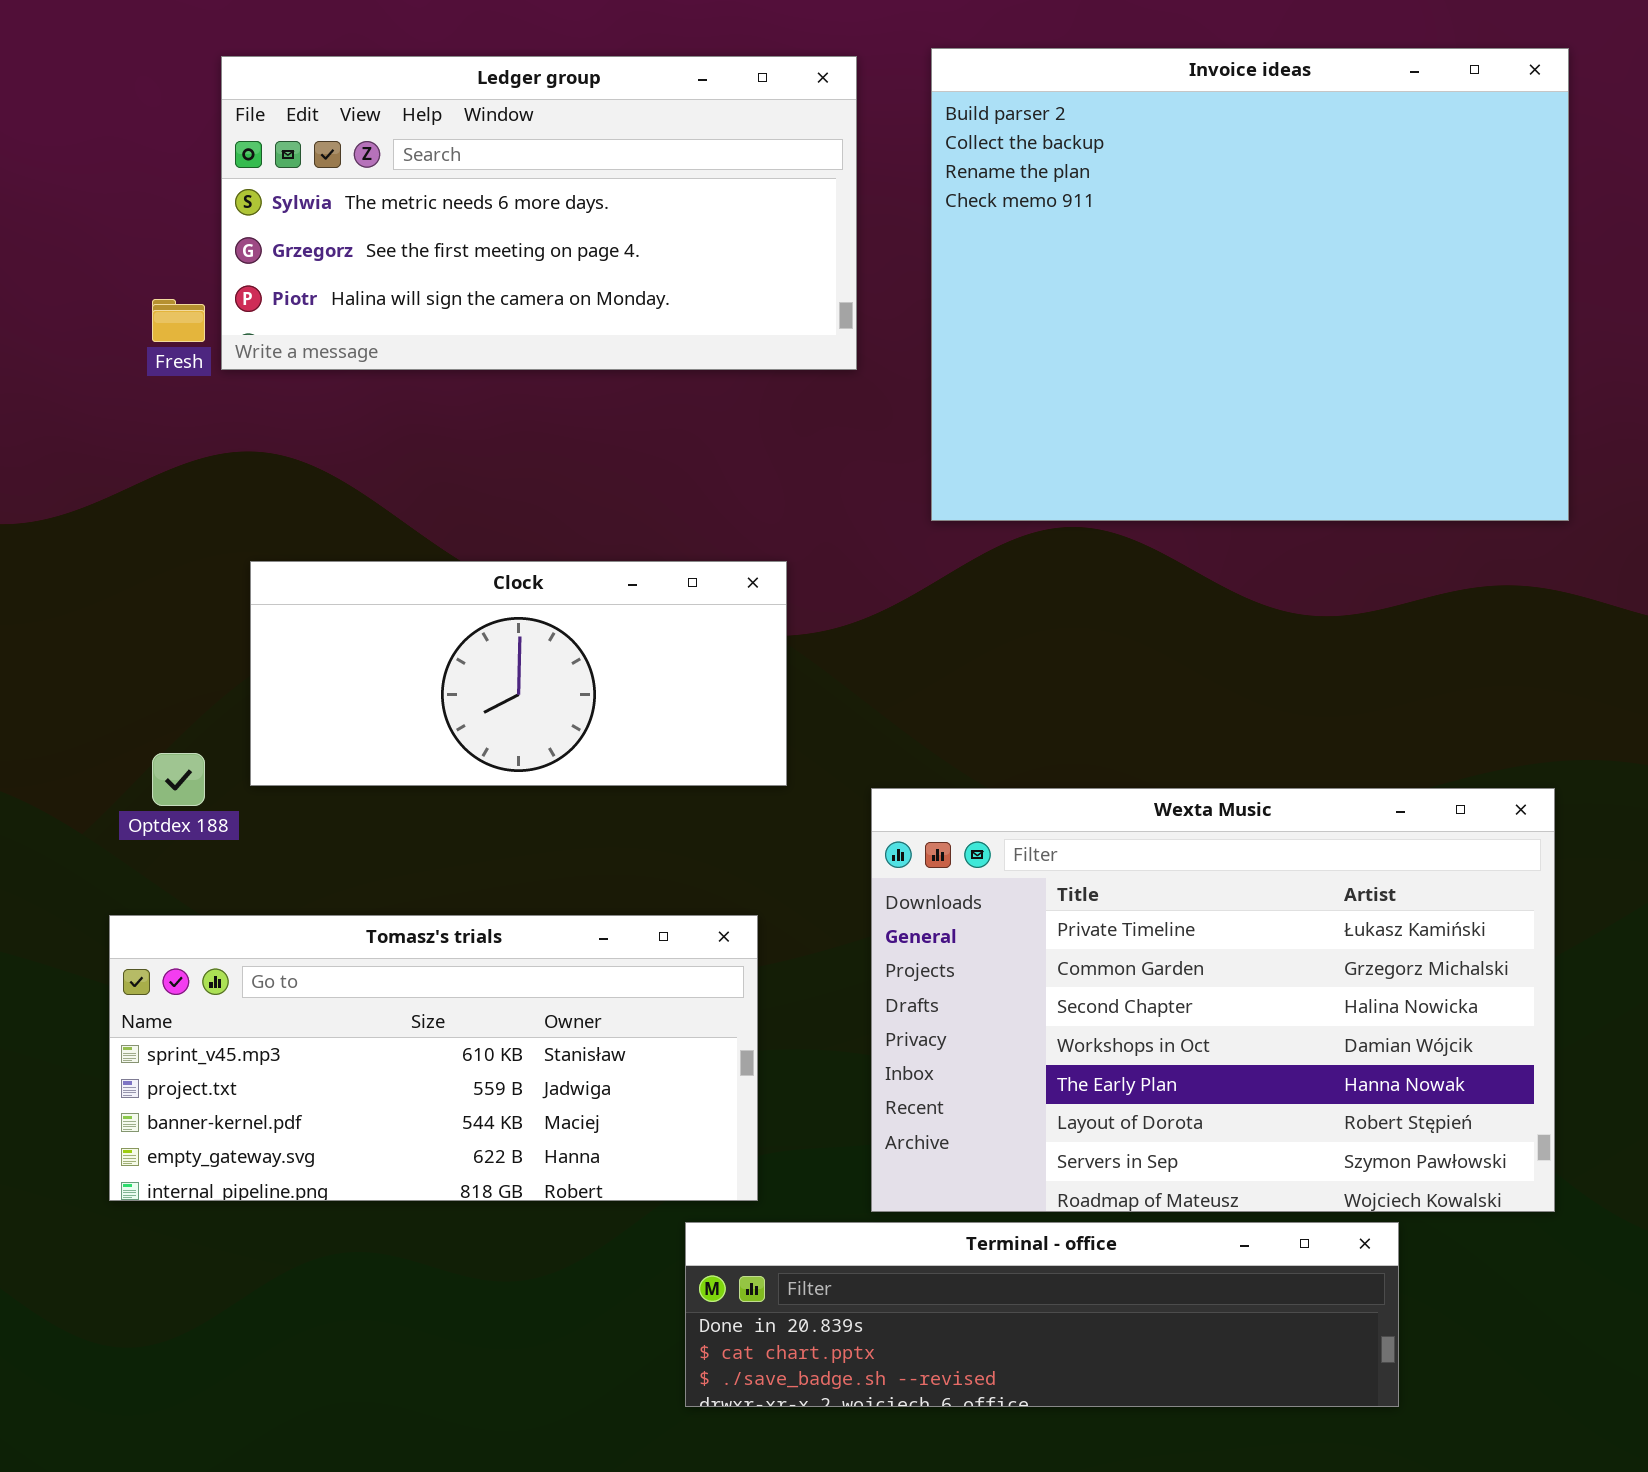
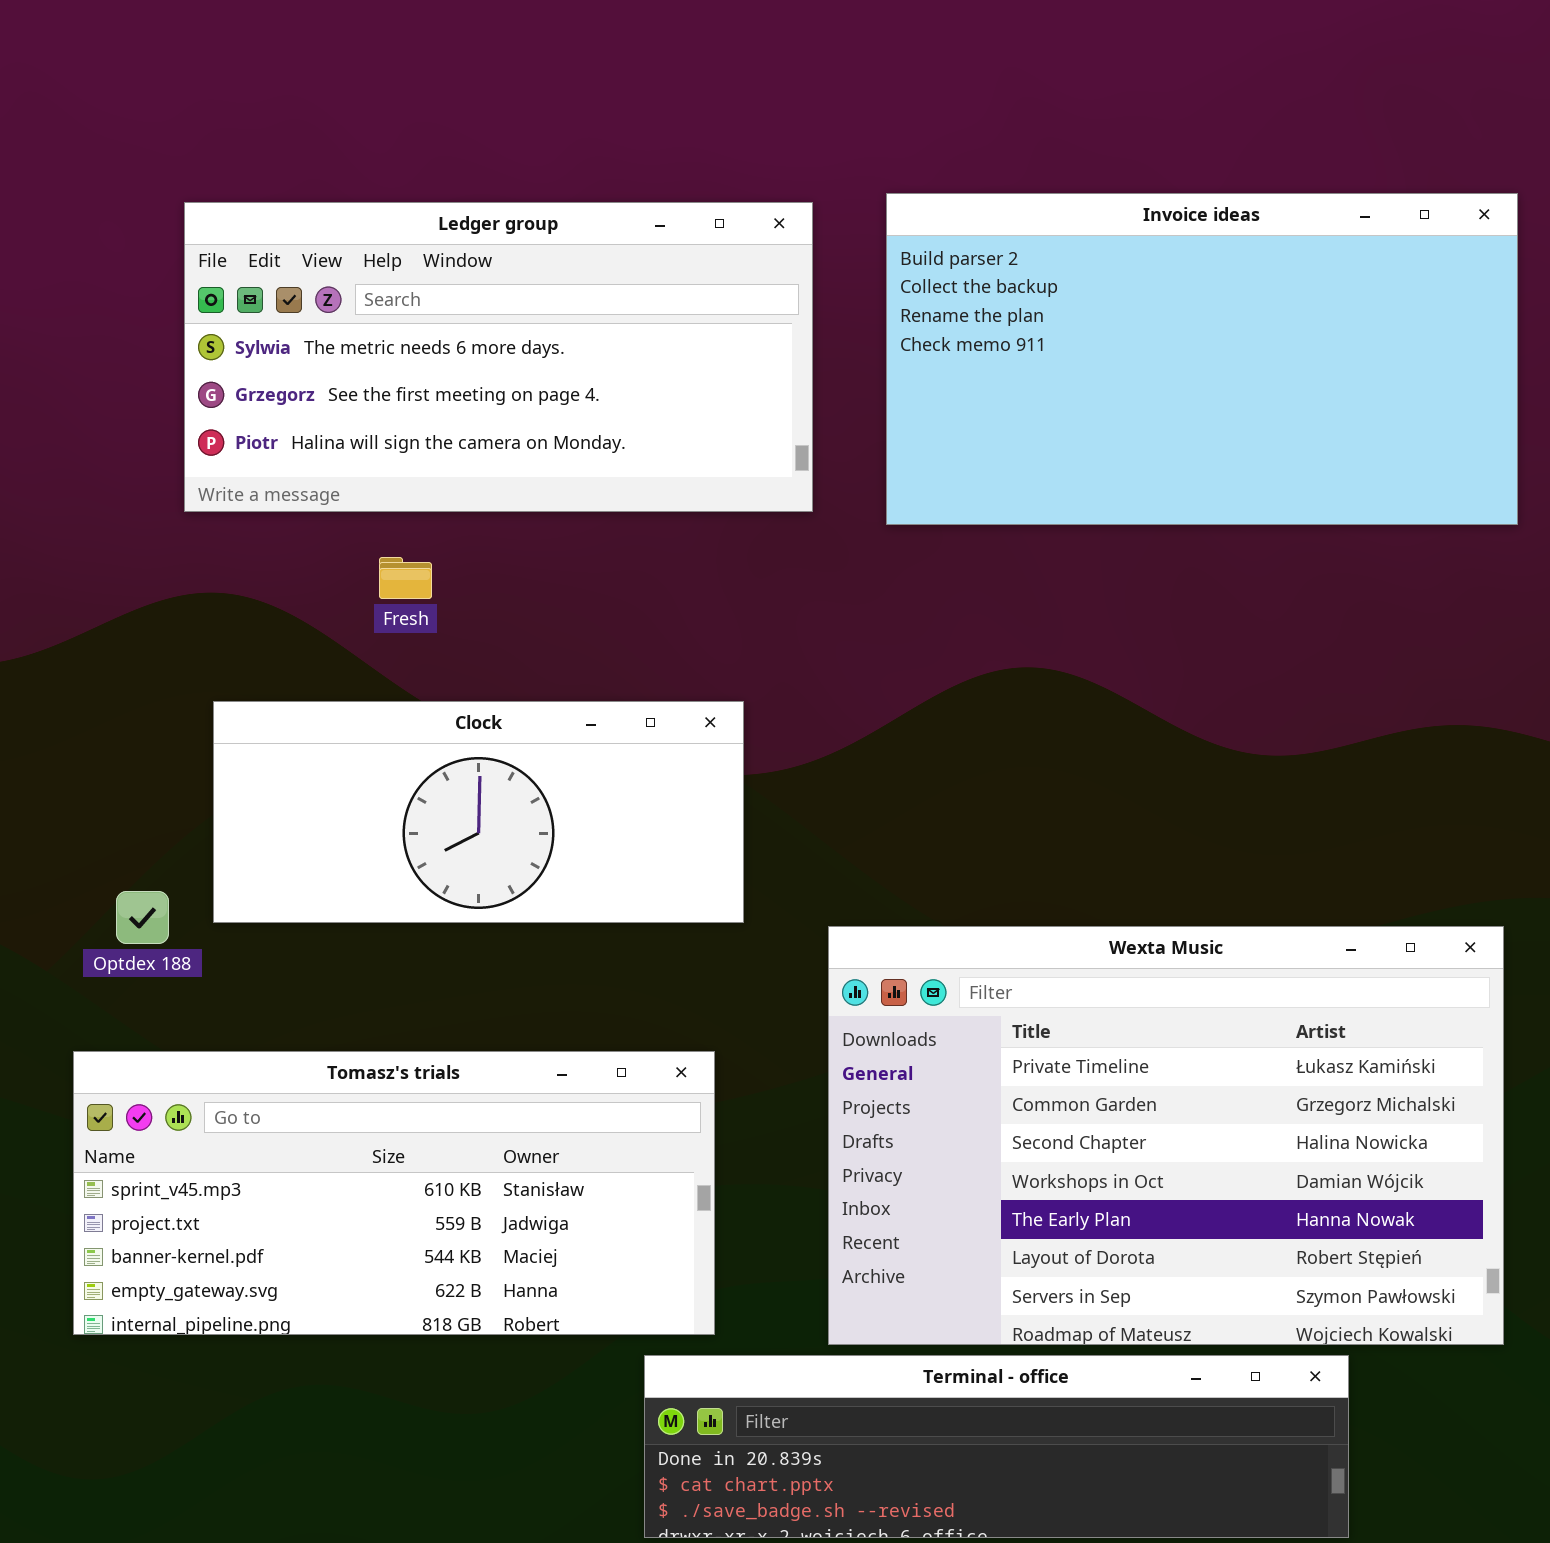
Invoice ideas: [931,48,1569,521] -> [886,193,1518,525], resized
Fresh: [152,299,205,342] -> [379,557,432,599], moved

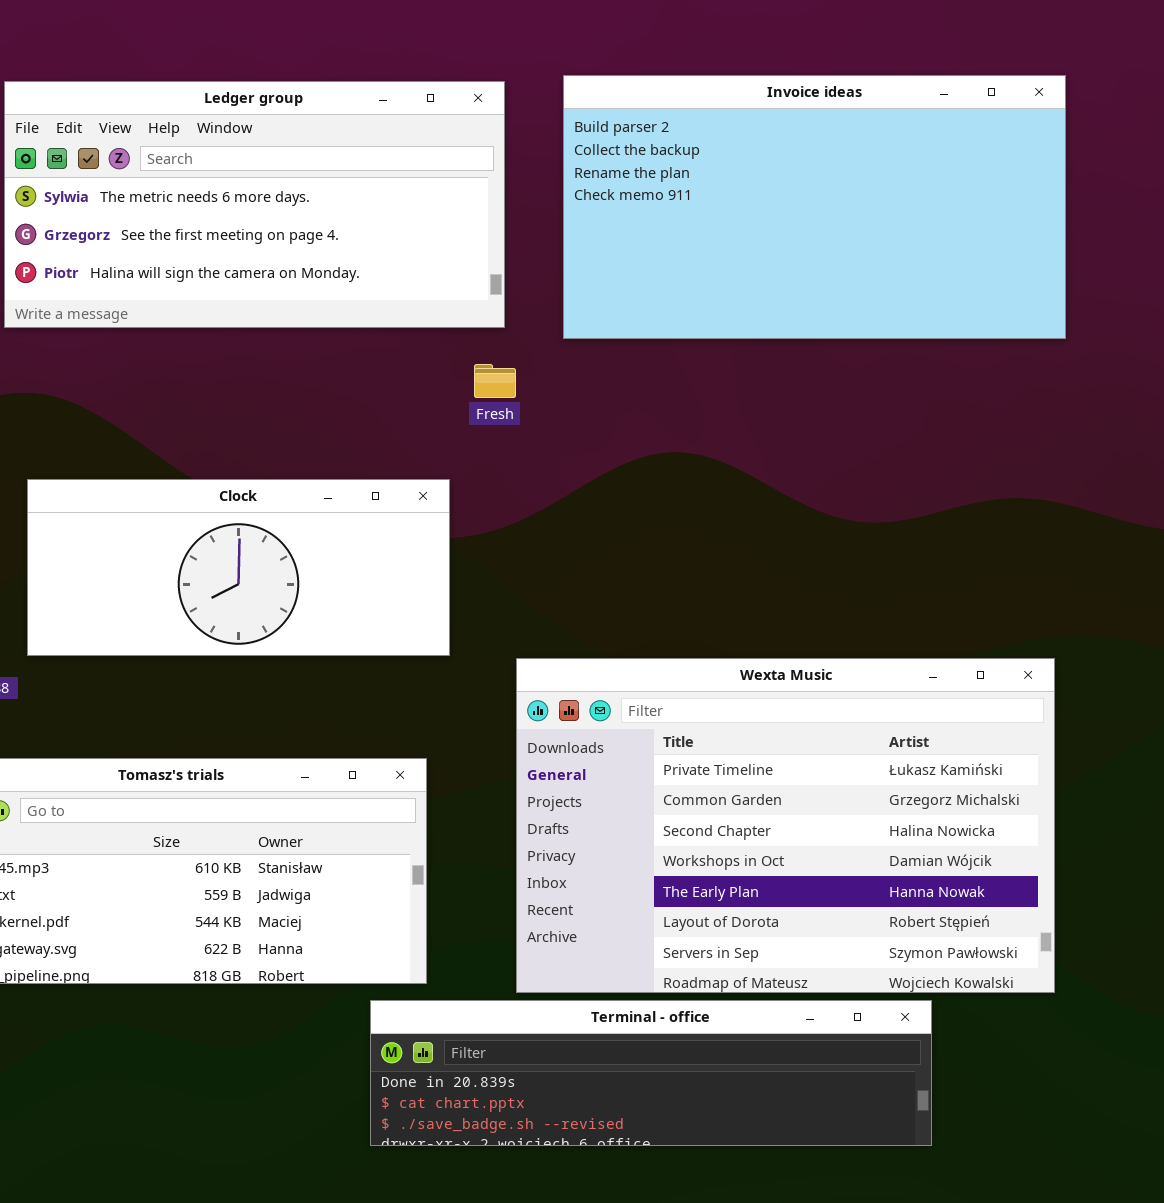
Fresh: [379,557,432,599] -> [474,364,516,398], moved

